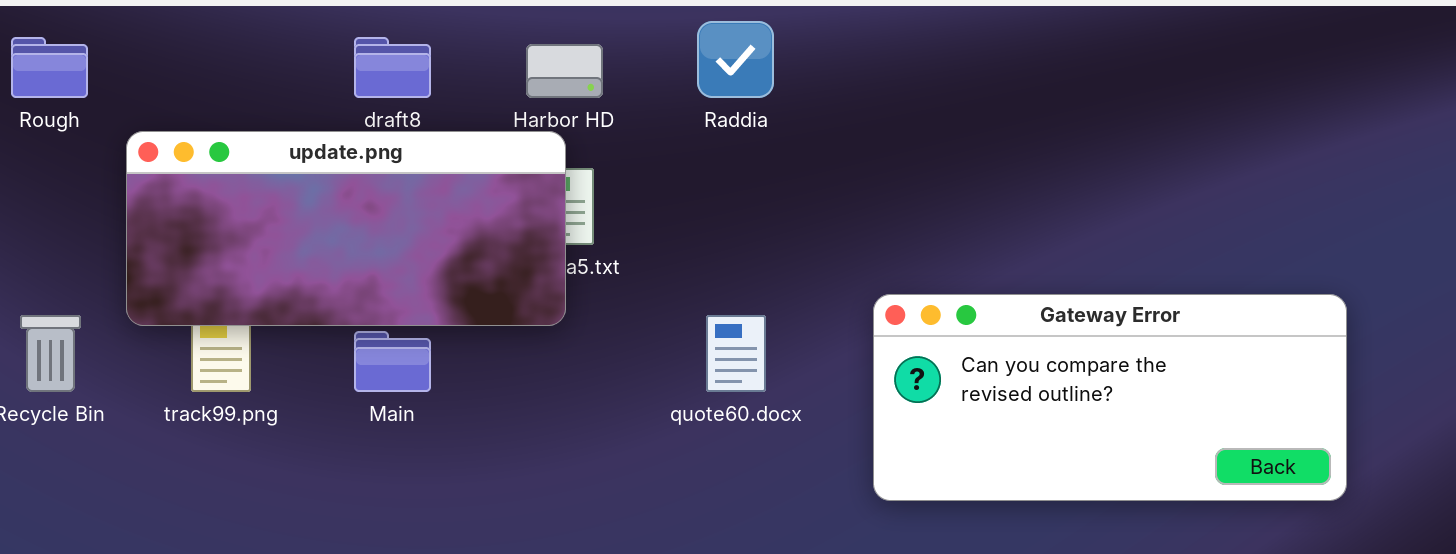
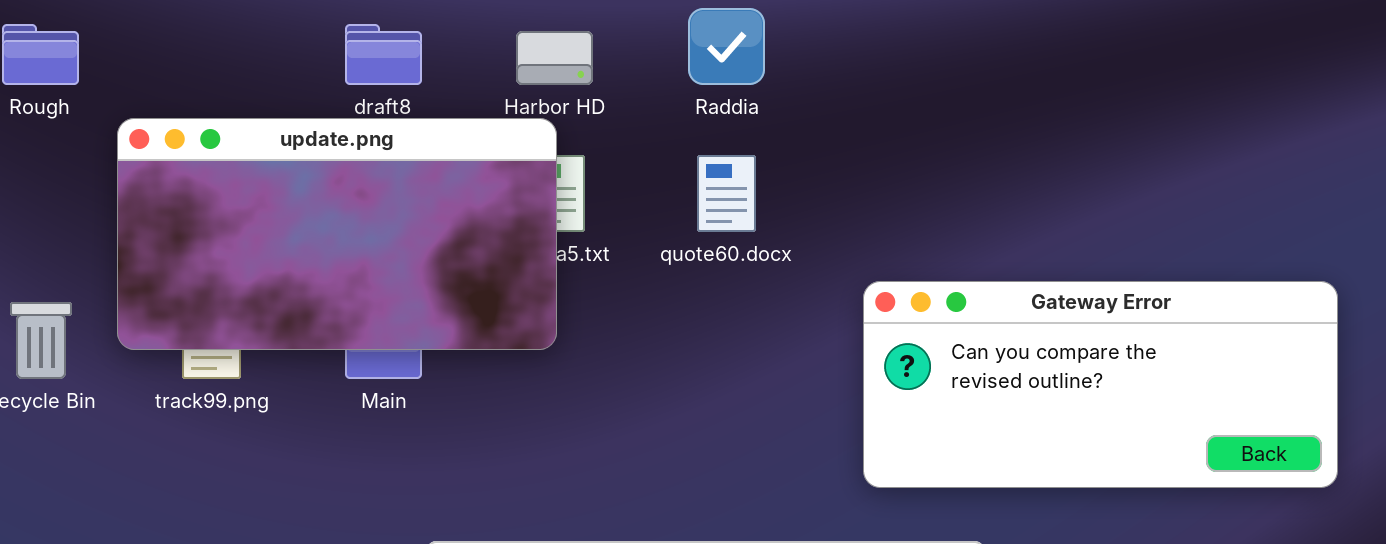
update.png: [126,131,566,326] -> [117,118,557,350], resized
quote60.docx: [706,315,766,392] -> [697,155,756,232], moved

